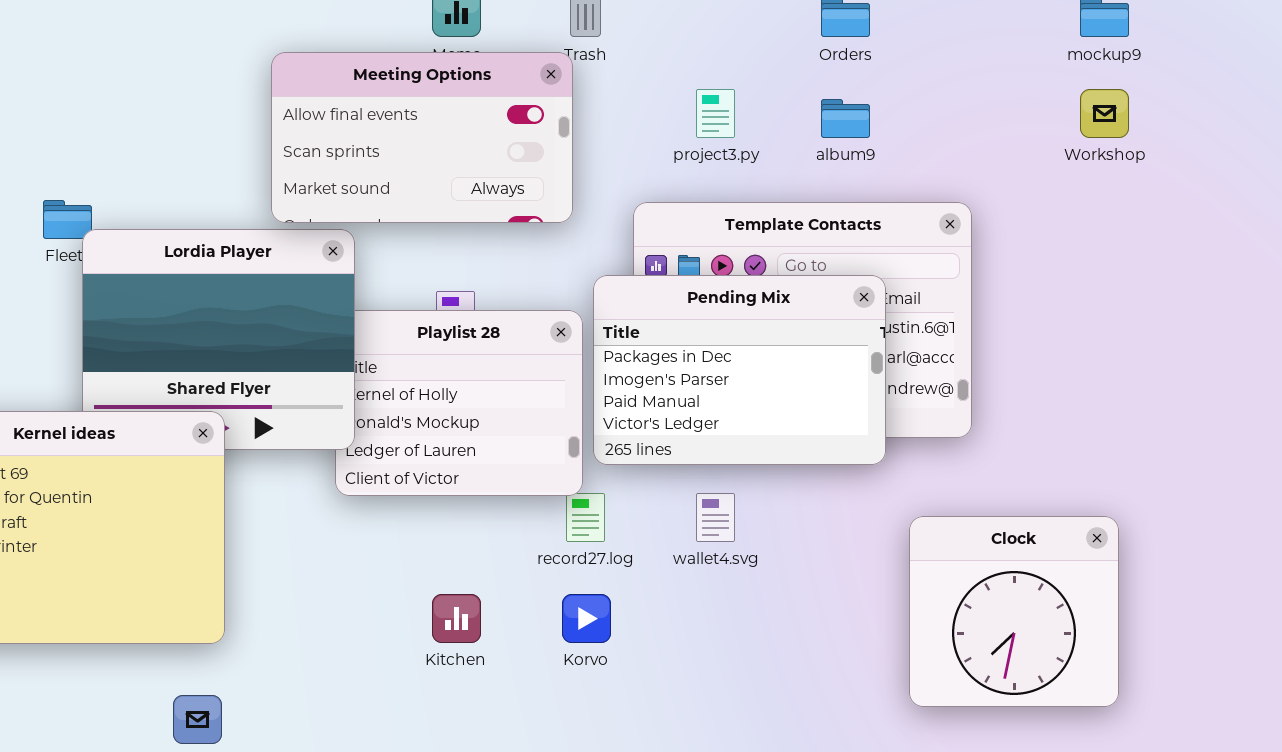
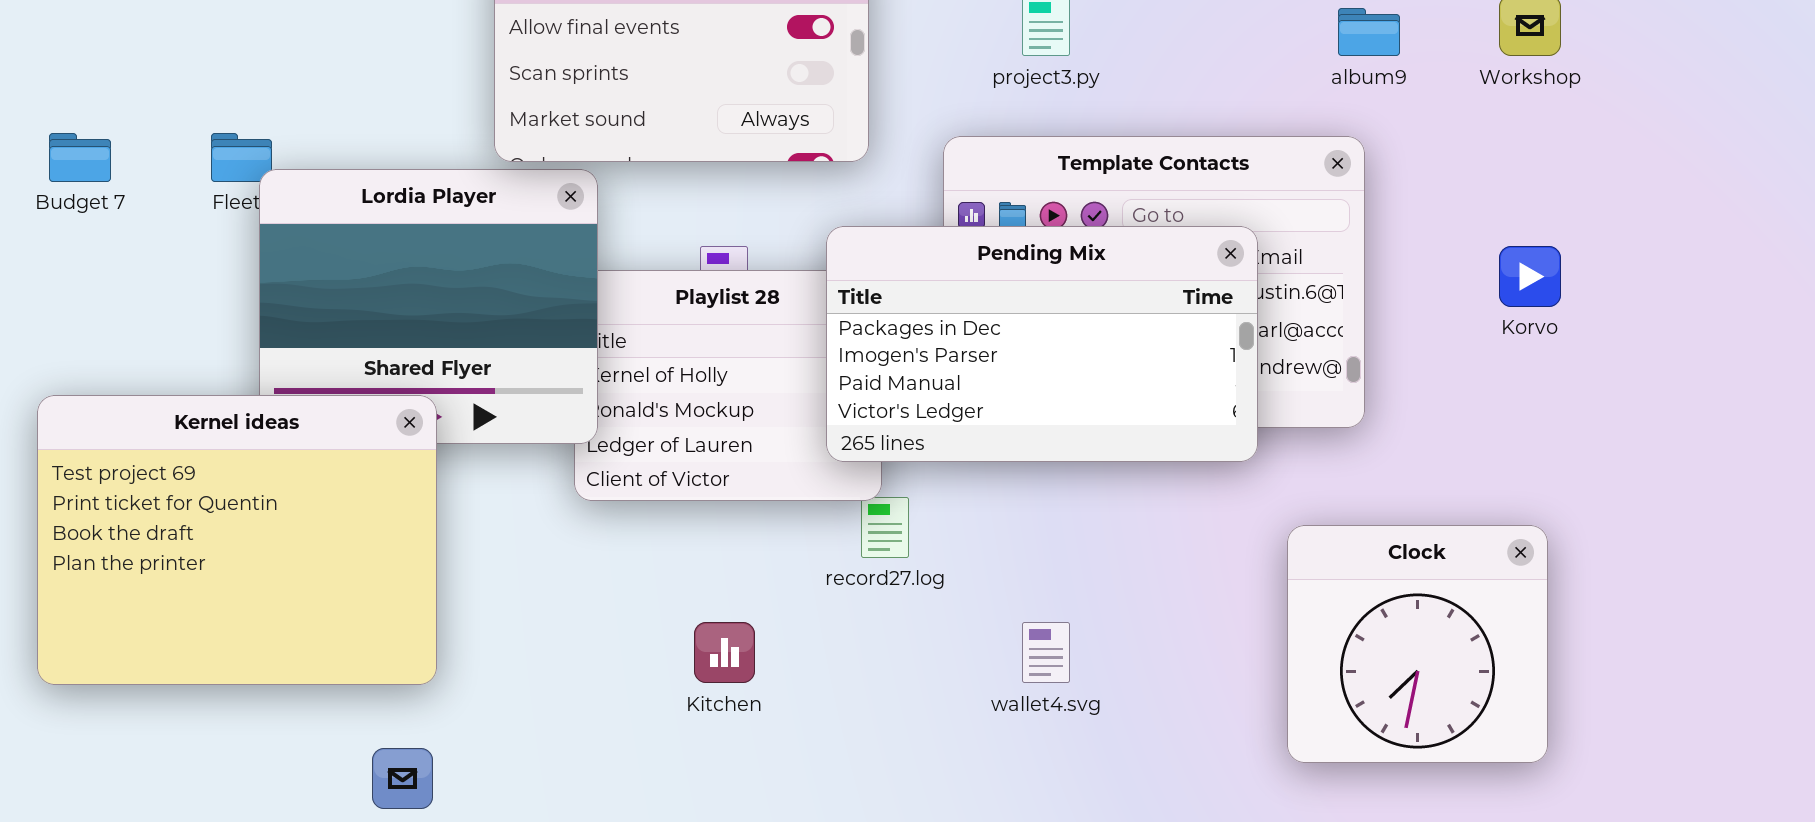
album9: [821,99,870,138] -> [1338,8,1400,56], moved
Pending Mix: [593,275,886,465] -> [826,226,1258,462], resized
wallet4.svg: [696,493,735,542] -> [1022,622,1070,683], moved
Korvo: [562,594,611,643] -> [1499,246,1561,307], moved

